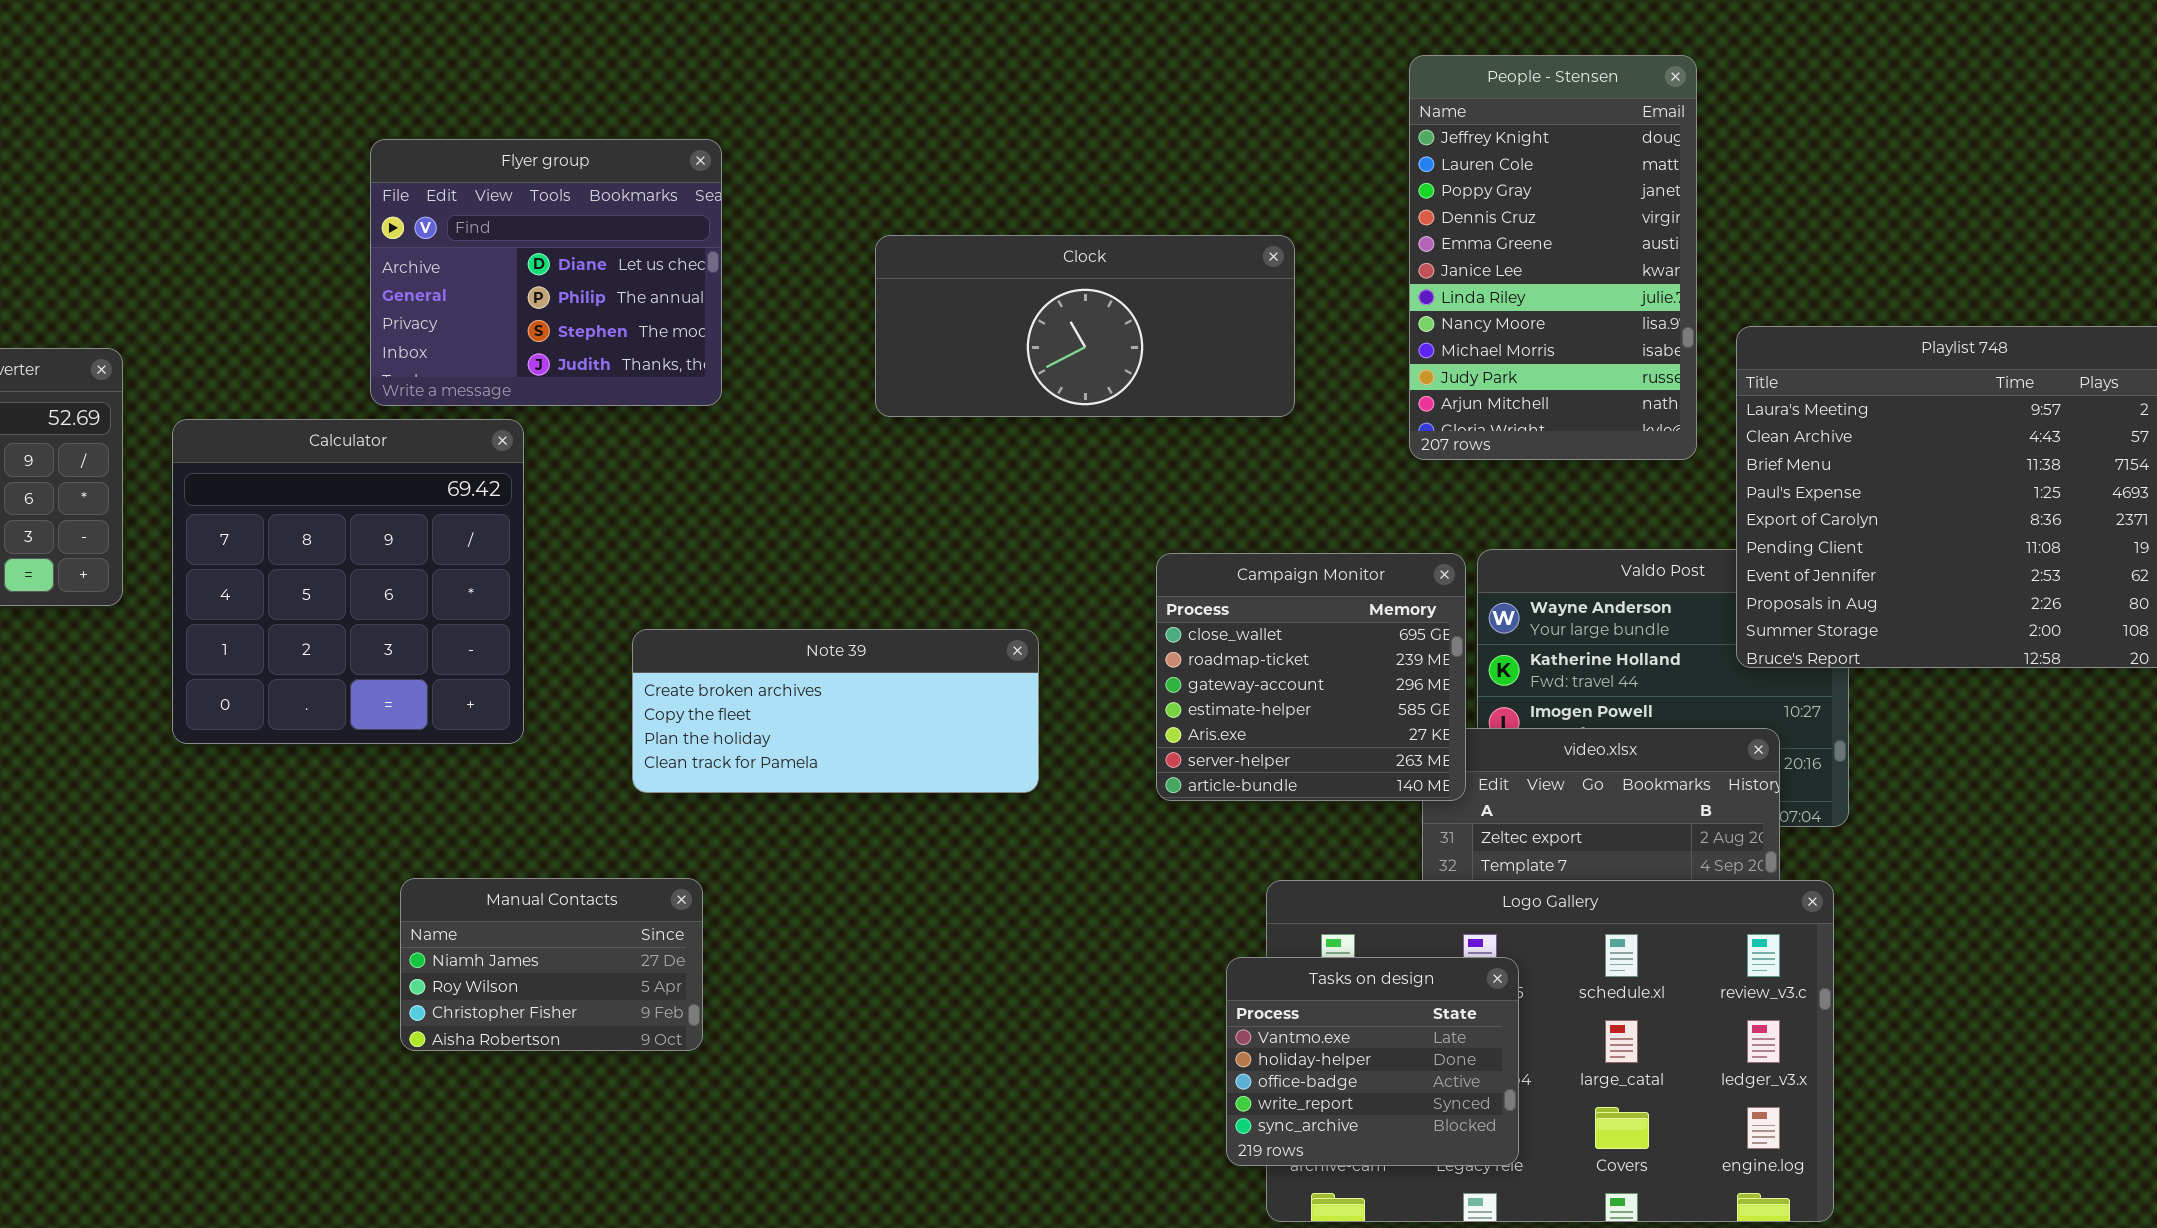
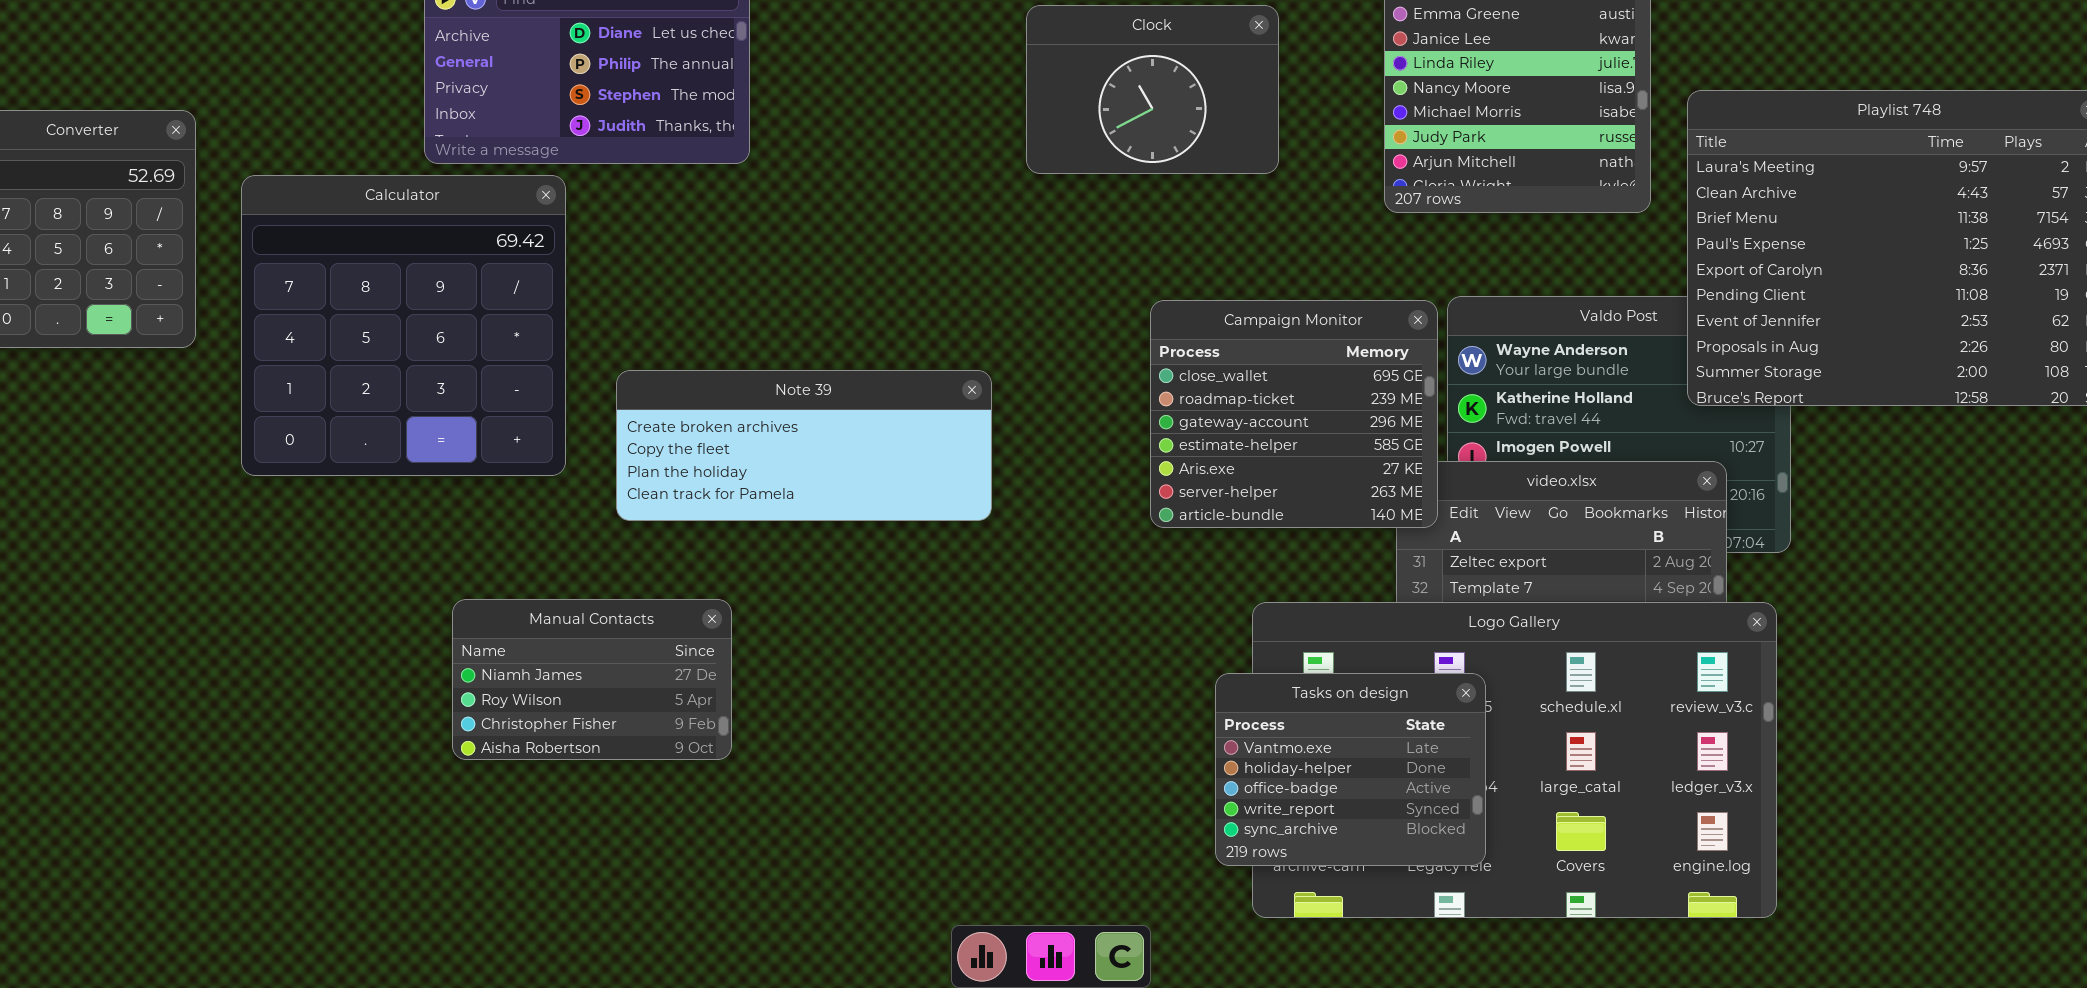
Clock: [875,235,1295,417] -> [1026,5,1279,174], resized
Note 39: [632,629,1039,793] -> [616,370,992,521], moved

